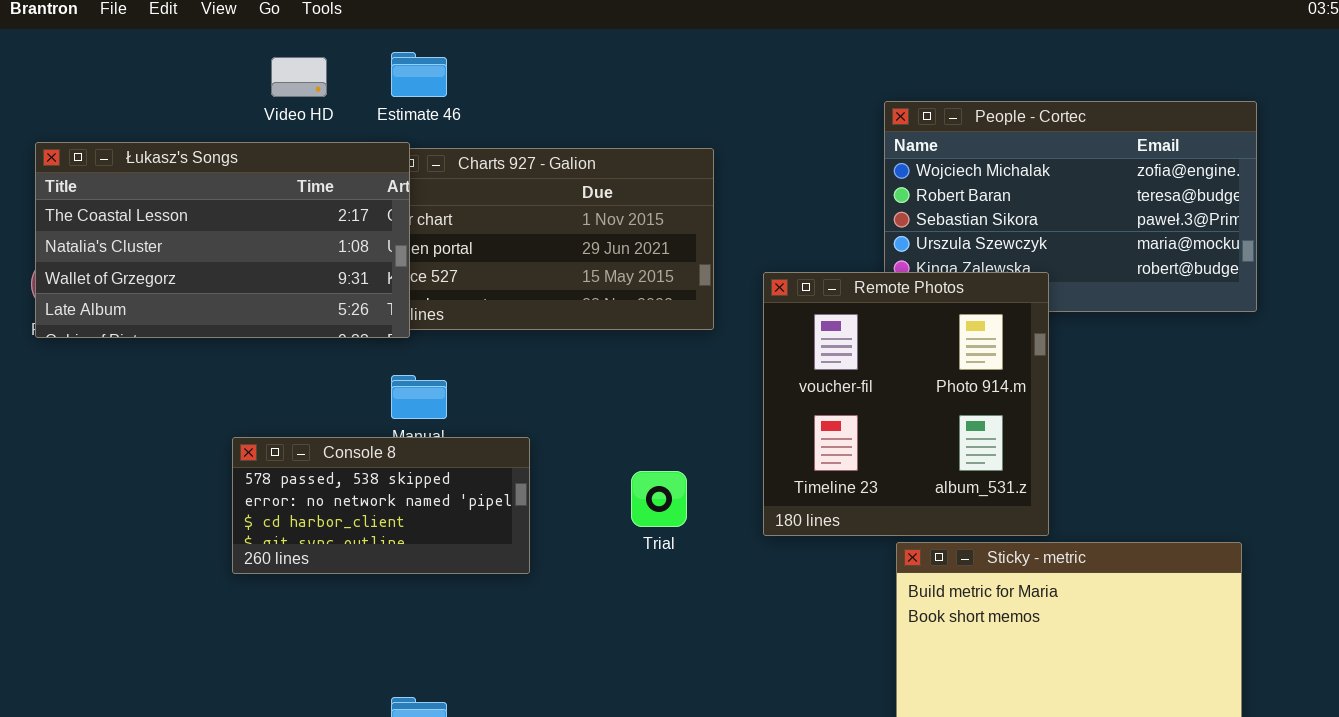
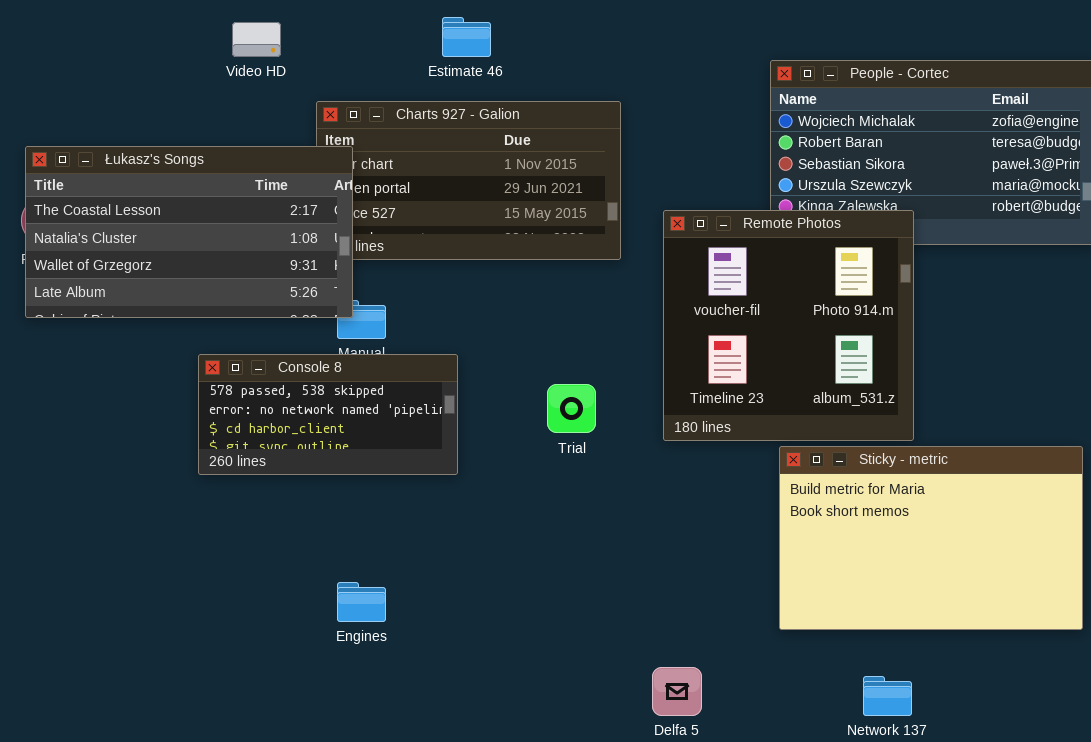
Estimate 46: [391,52,447,97] -> [442,17,491,57], moved
Łukasz's Songs: [35,142,410,338] -> [25,146,353,318], moved

